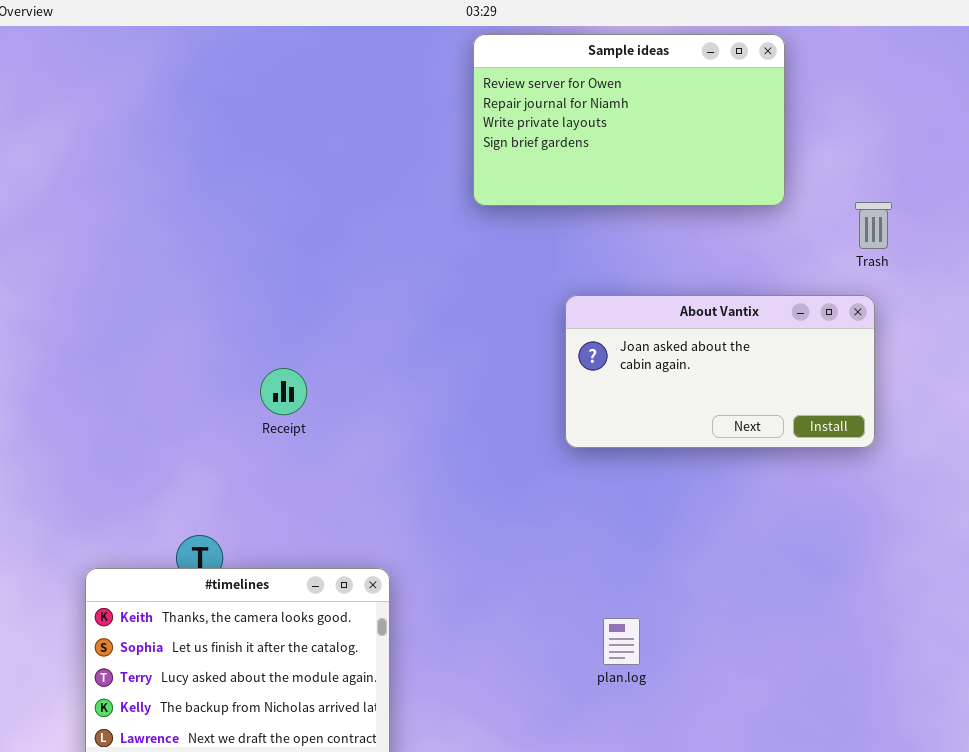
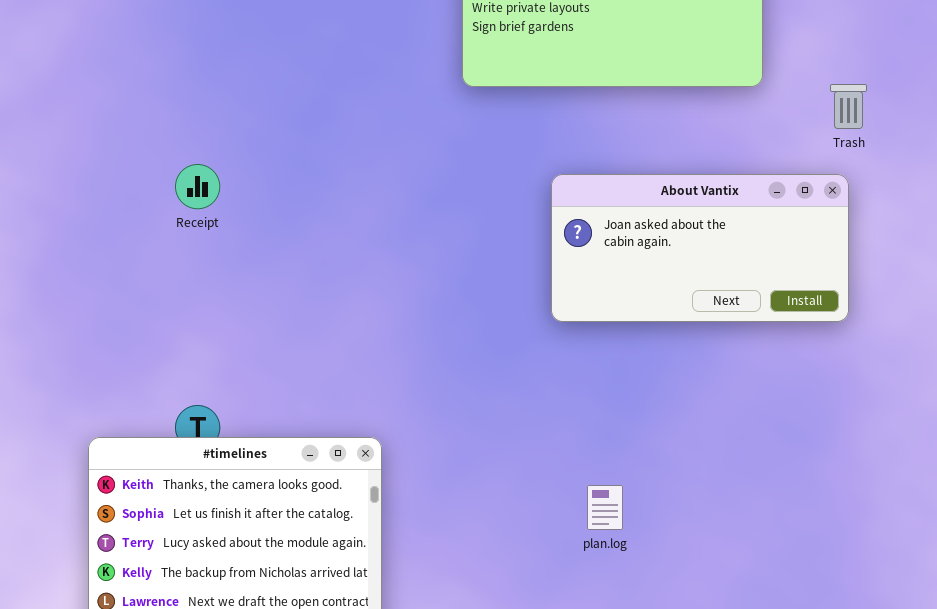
Receipt: [260,368,307,415] -> [175,164,220,209], moved

